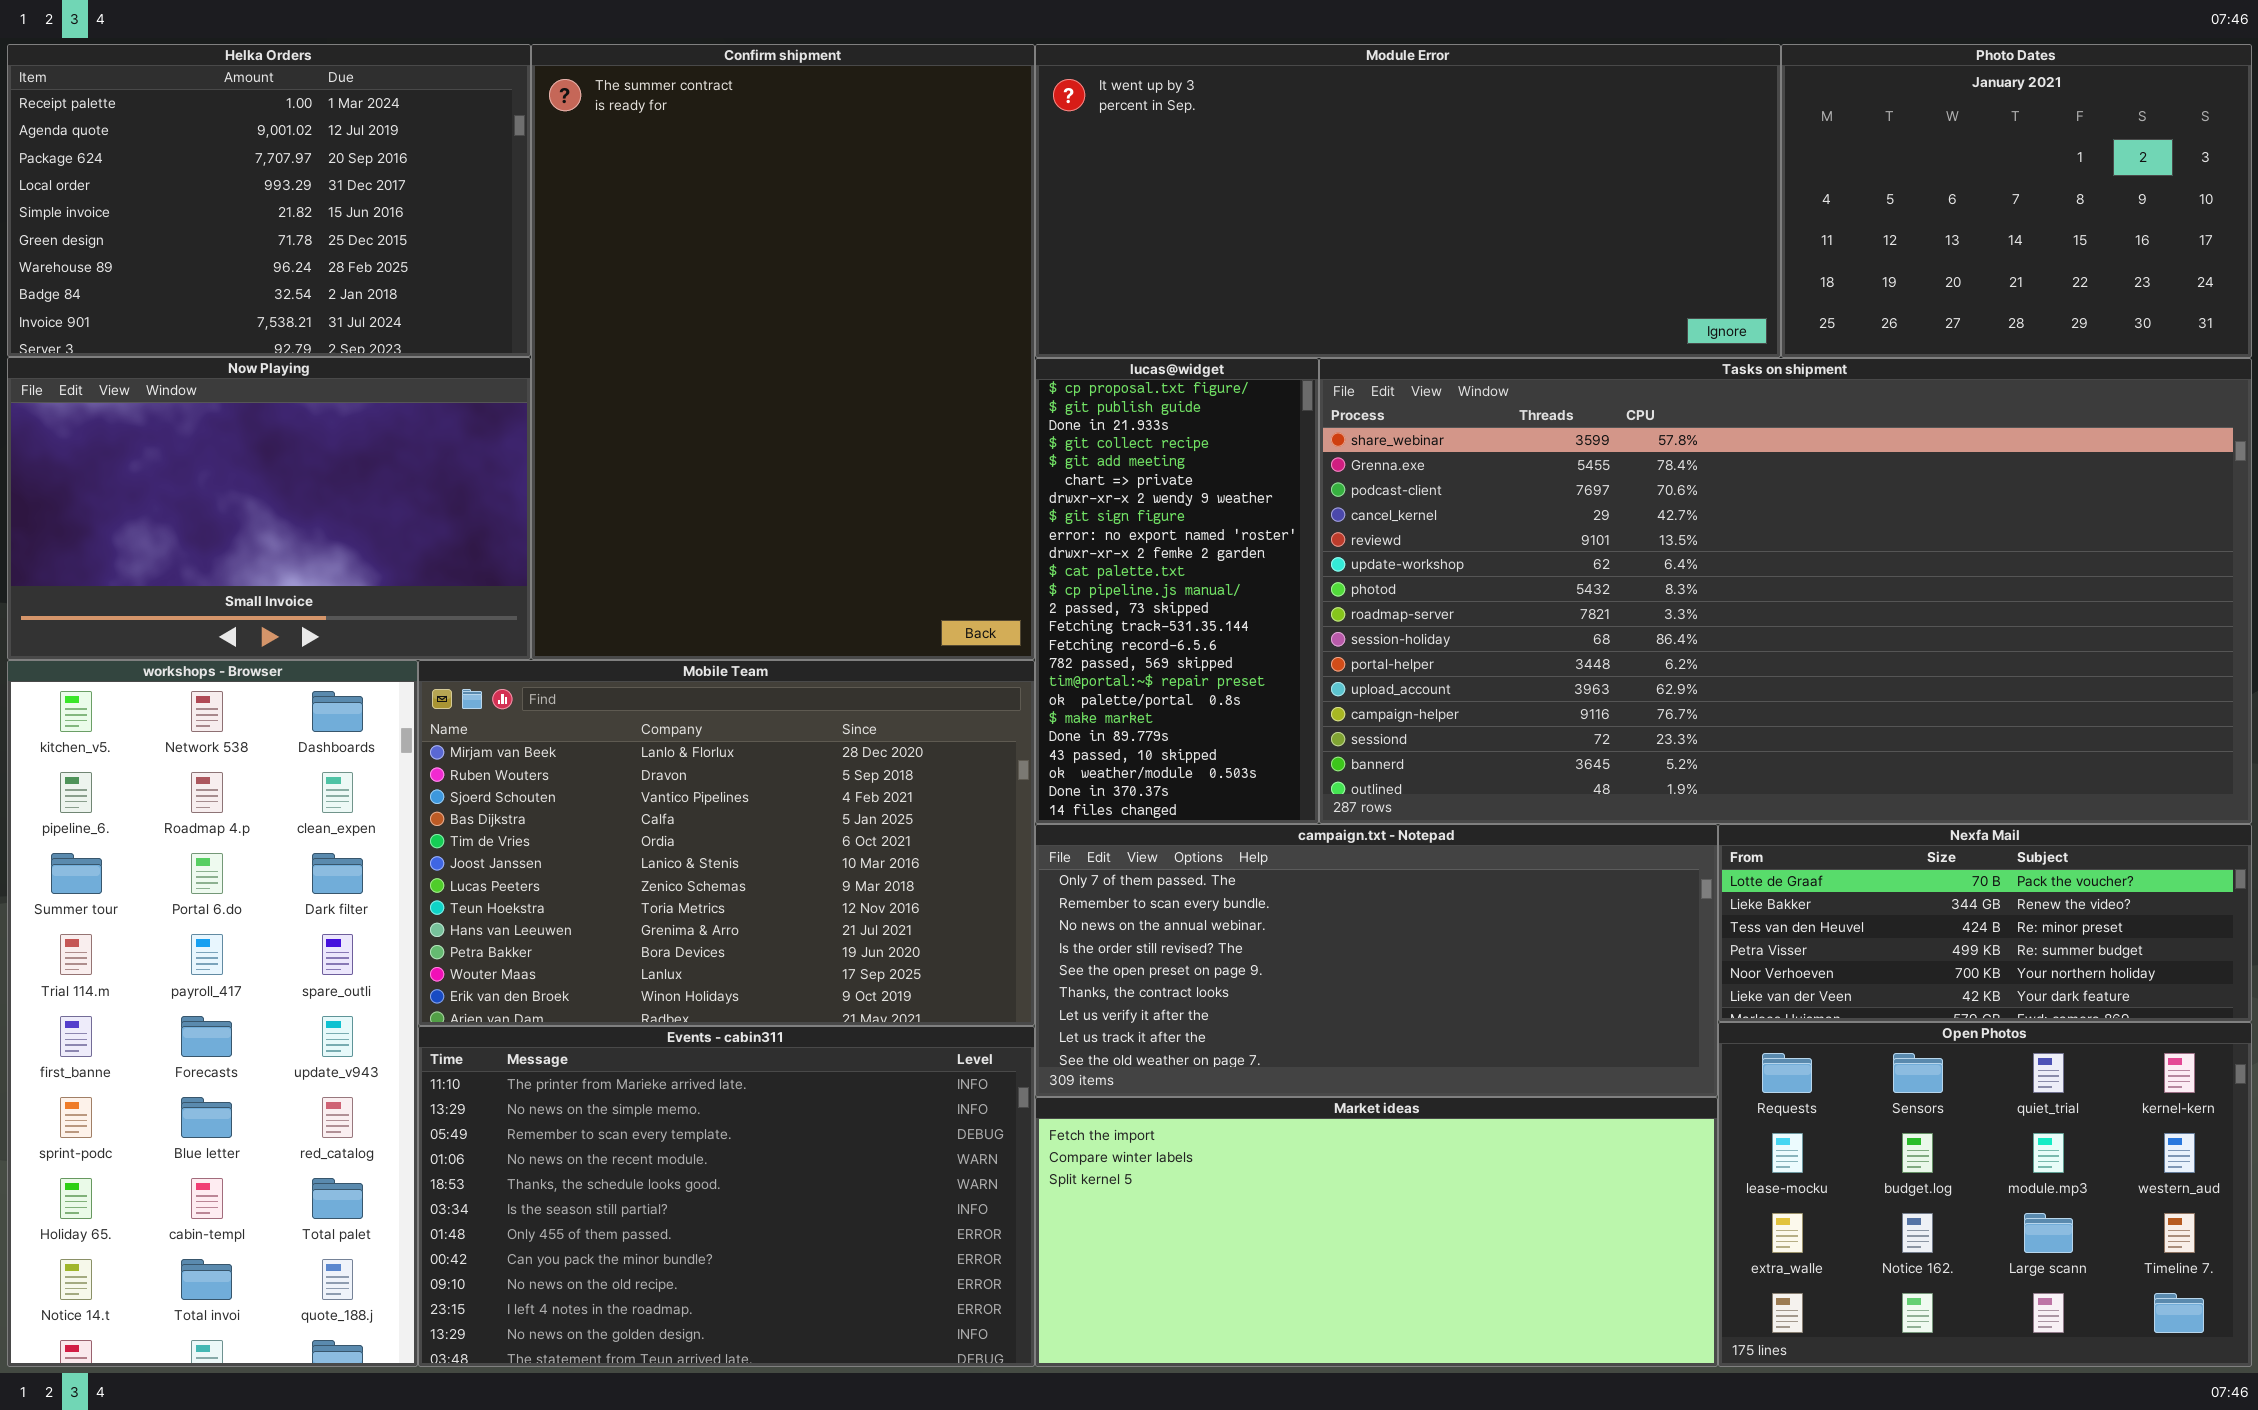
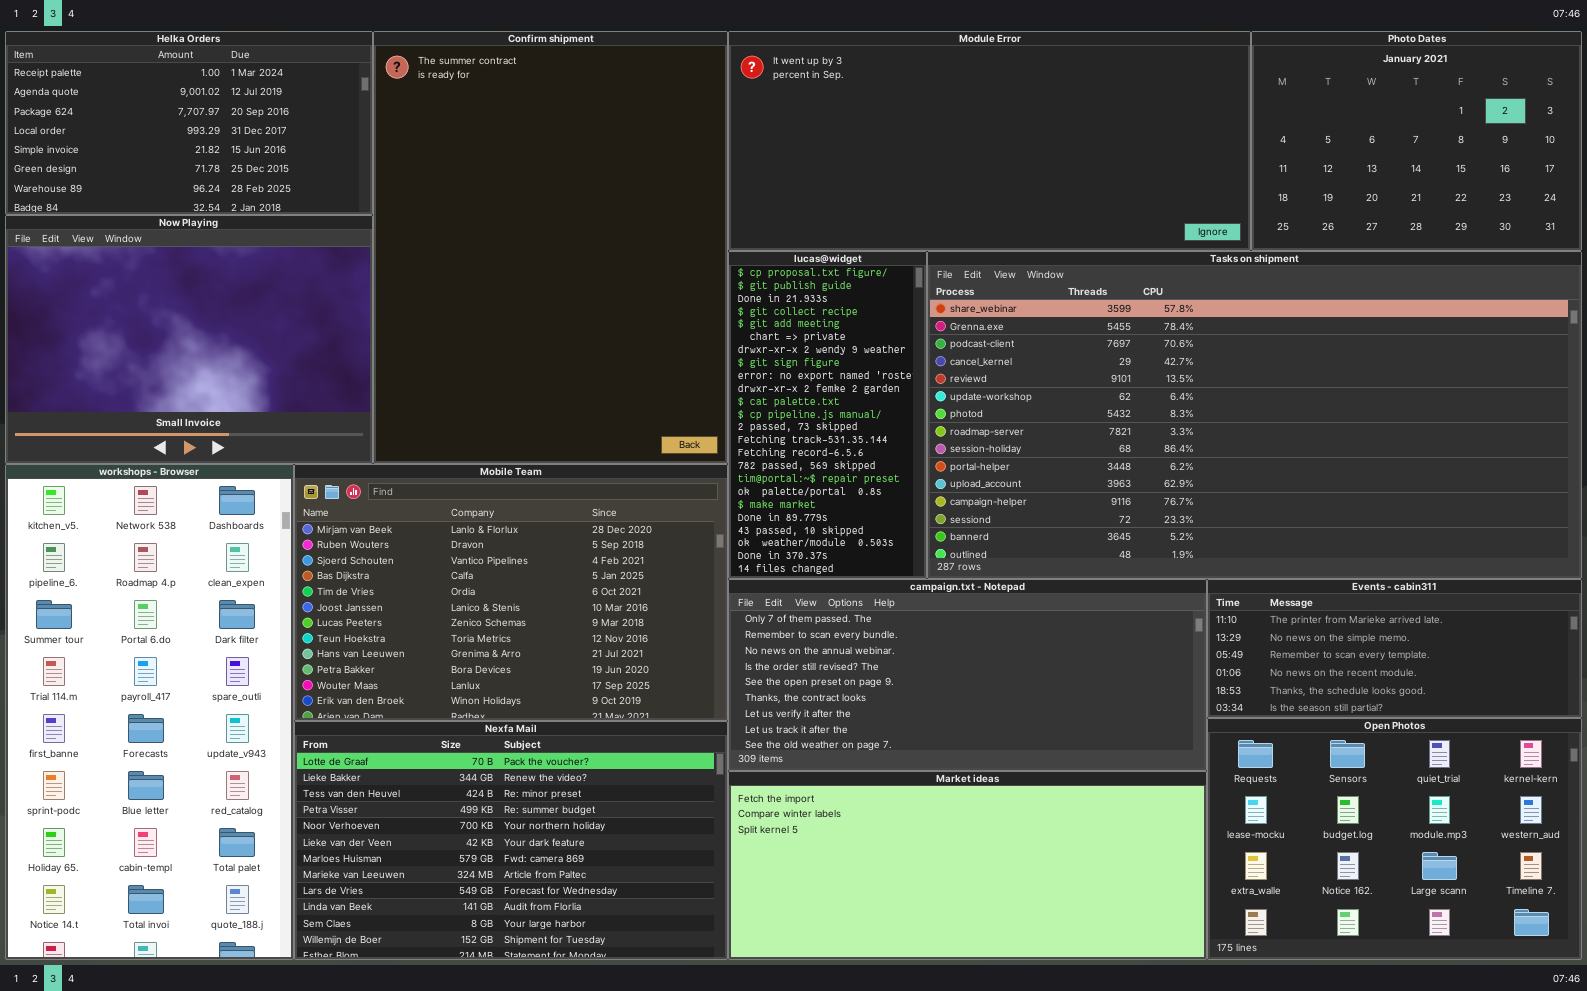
Helka Orders: [7,44,531,357] -> [5,31,373,215], resized
Now Playing: [7,357,531,660] -> [5,215,373,464], resized
Nexfa Mail: [1718,824,2252,1022] -> [294,721,728,960], moved, resized
Events - cabin311: [418,1026,1035,1367] -> [1207,579,1582,718], moved, resized

